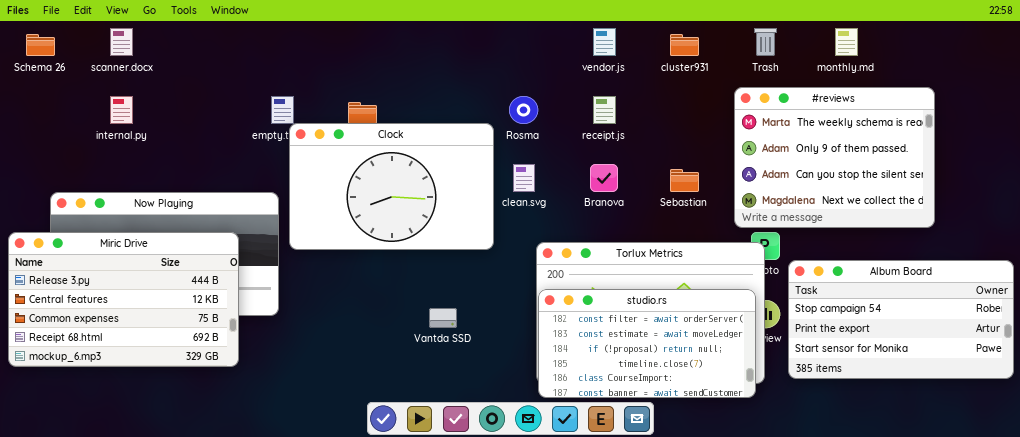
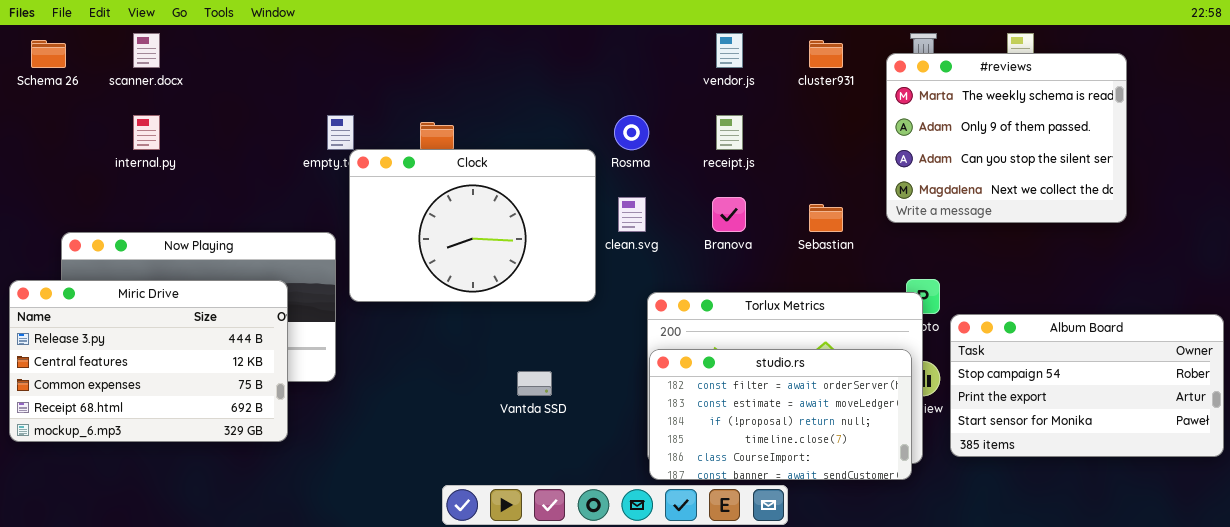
#reviews: [734,87,935,228] -> [886,53,1127,223], moved

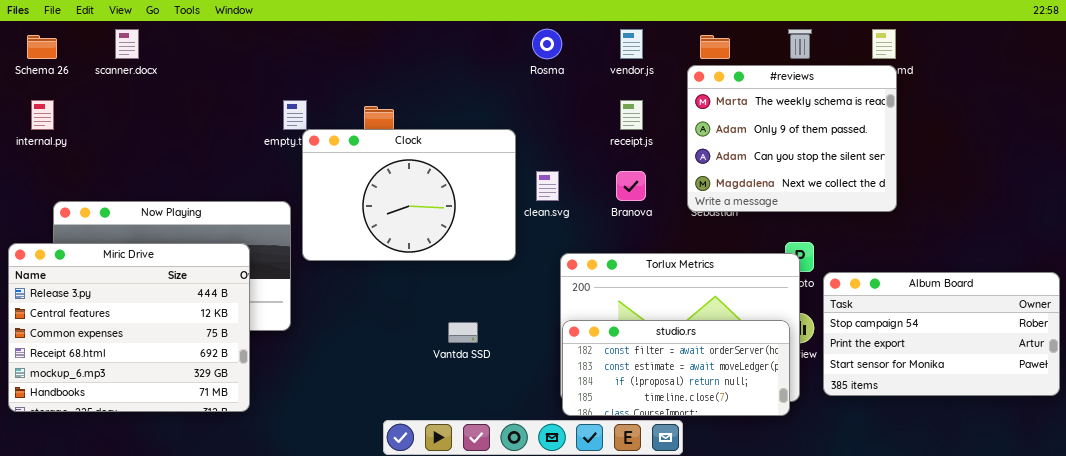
#reviews: [886,53,1127,223] -> [687,65,897,212], moved
internal.py: [133,115,160,150] -> [31,100,54,130], moved
Rosma: [614,115,649,150] -> [532,29,562,59], moved
Miric Drive: [9,280,288,442] -> [8,243,250,412], resized
studio.rs: [649,349,912,480] -> [562,320,790,416], resized

